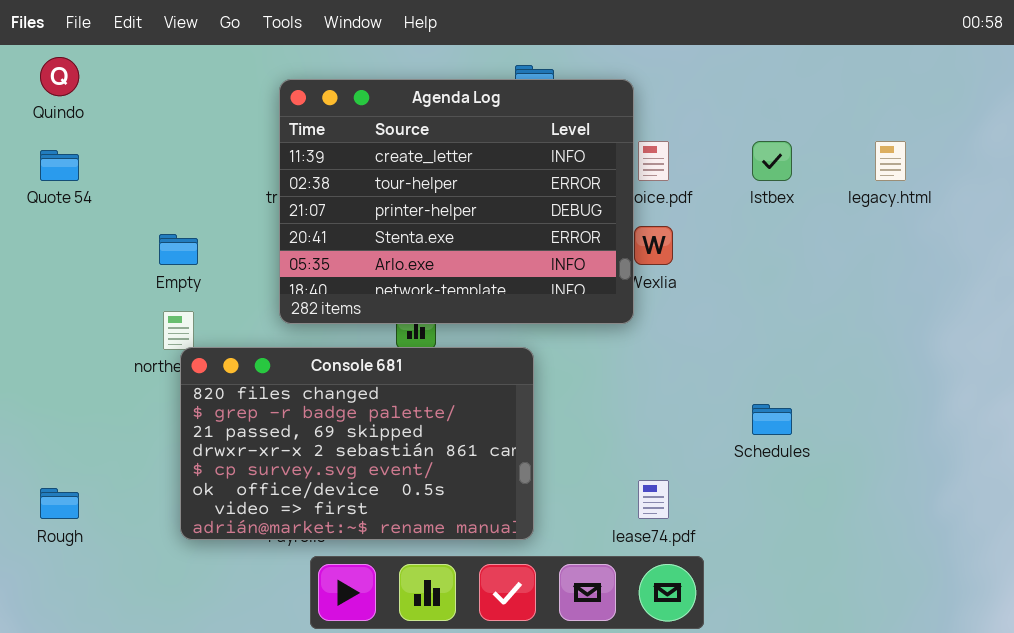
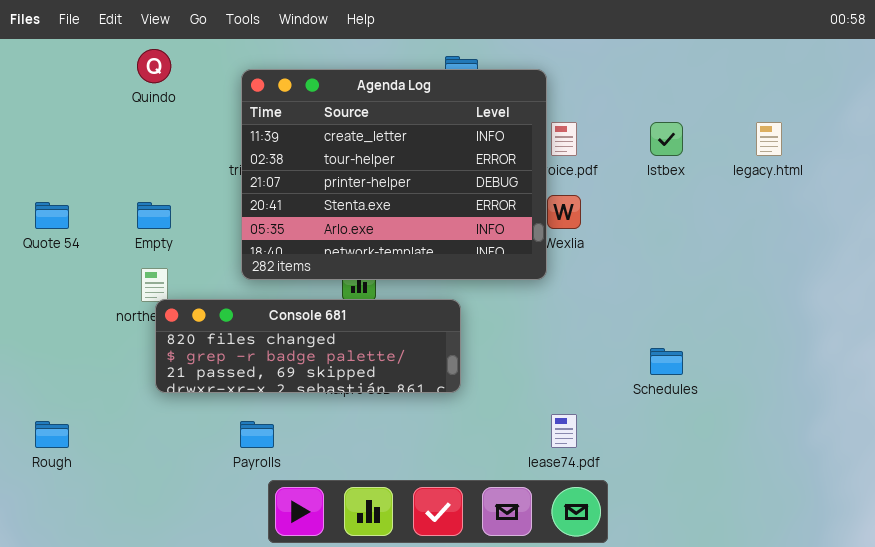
Quindo: [40,57,79,96] -> [137,49,171,83], moved
Quote 54: [40,150,79,181] -> [35,202,69,229], moved
Console 681: [180,347,534,540] -> [155,299,461,393], resized

